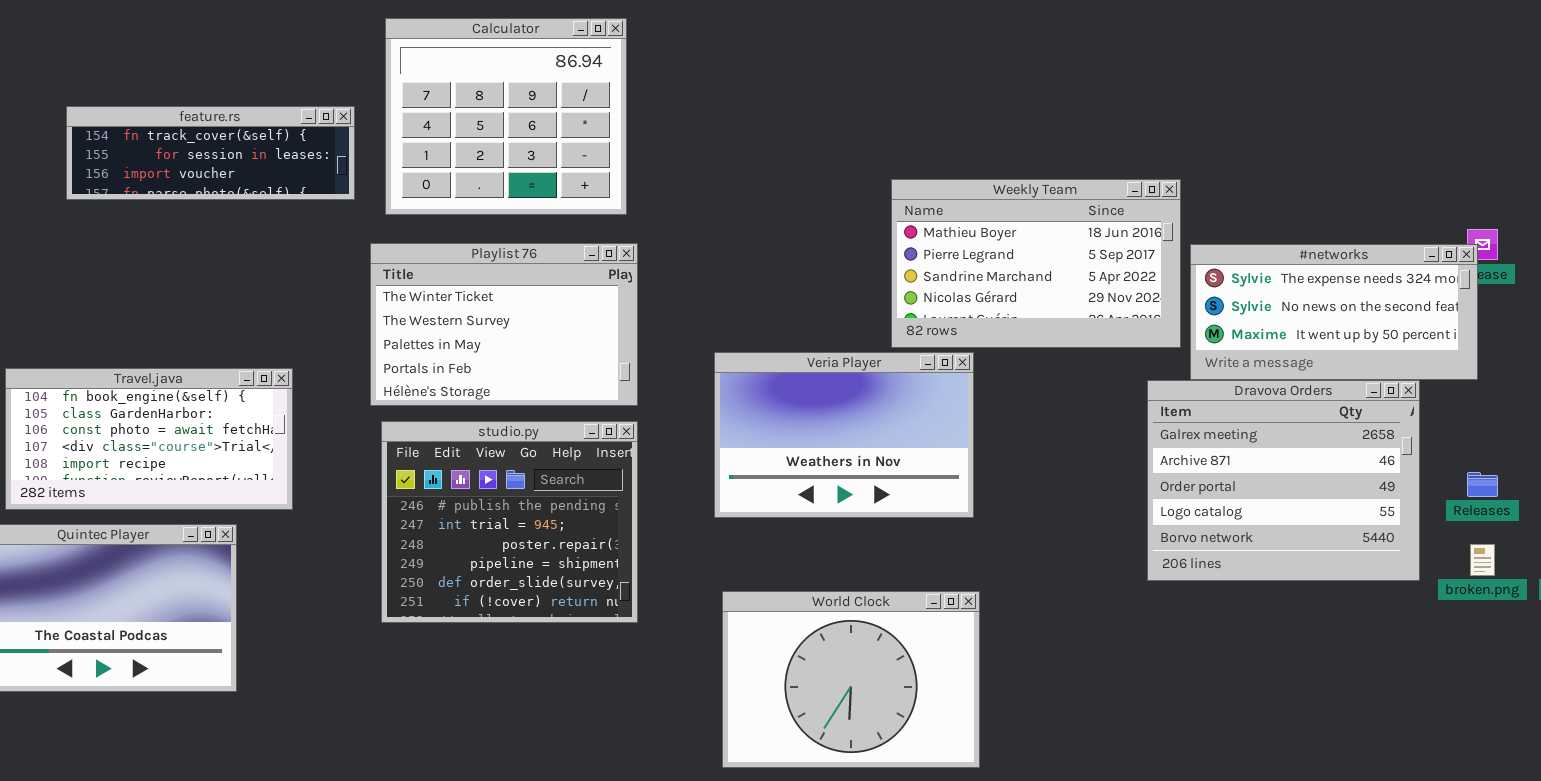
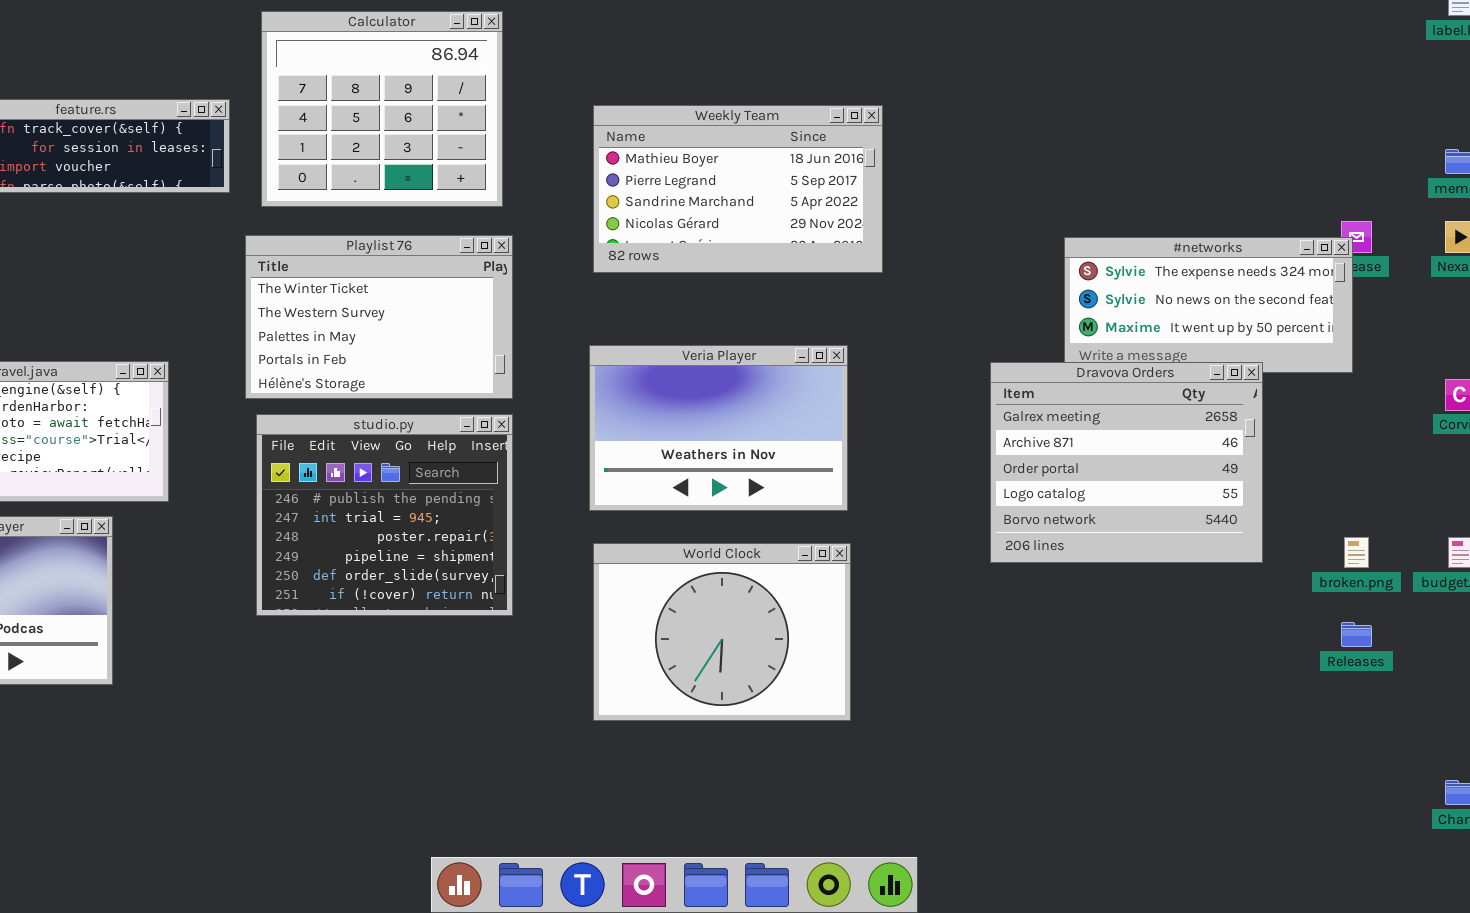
Weekly Team: [891,179,1181,348] -> [593,105,883,273], moved
Dravova Orders: [1147,380,1420,581] -> [990,362,1263,563], moved
Releases: [1467,472,1498,497] -> [1341,622,1372,647], moved
World Clock: [722,591,980,768] -> [593,543,851,721], moved

